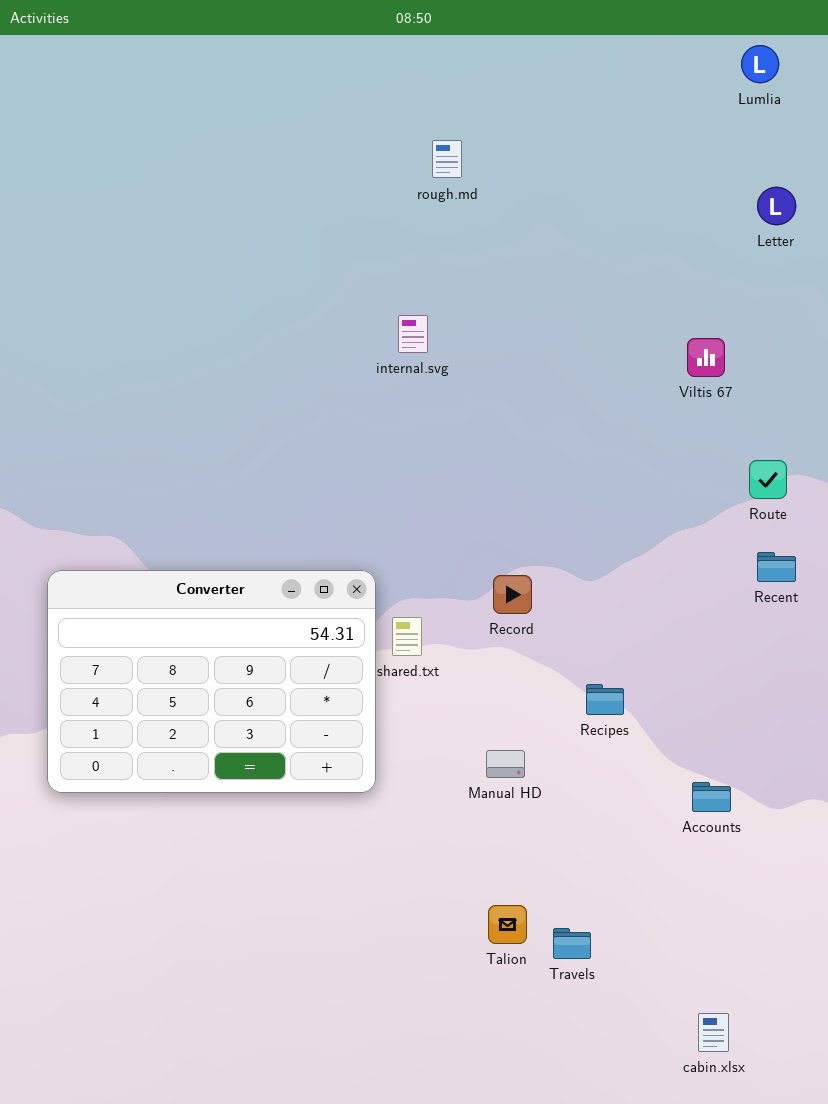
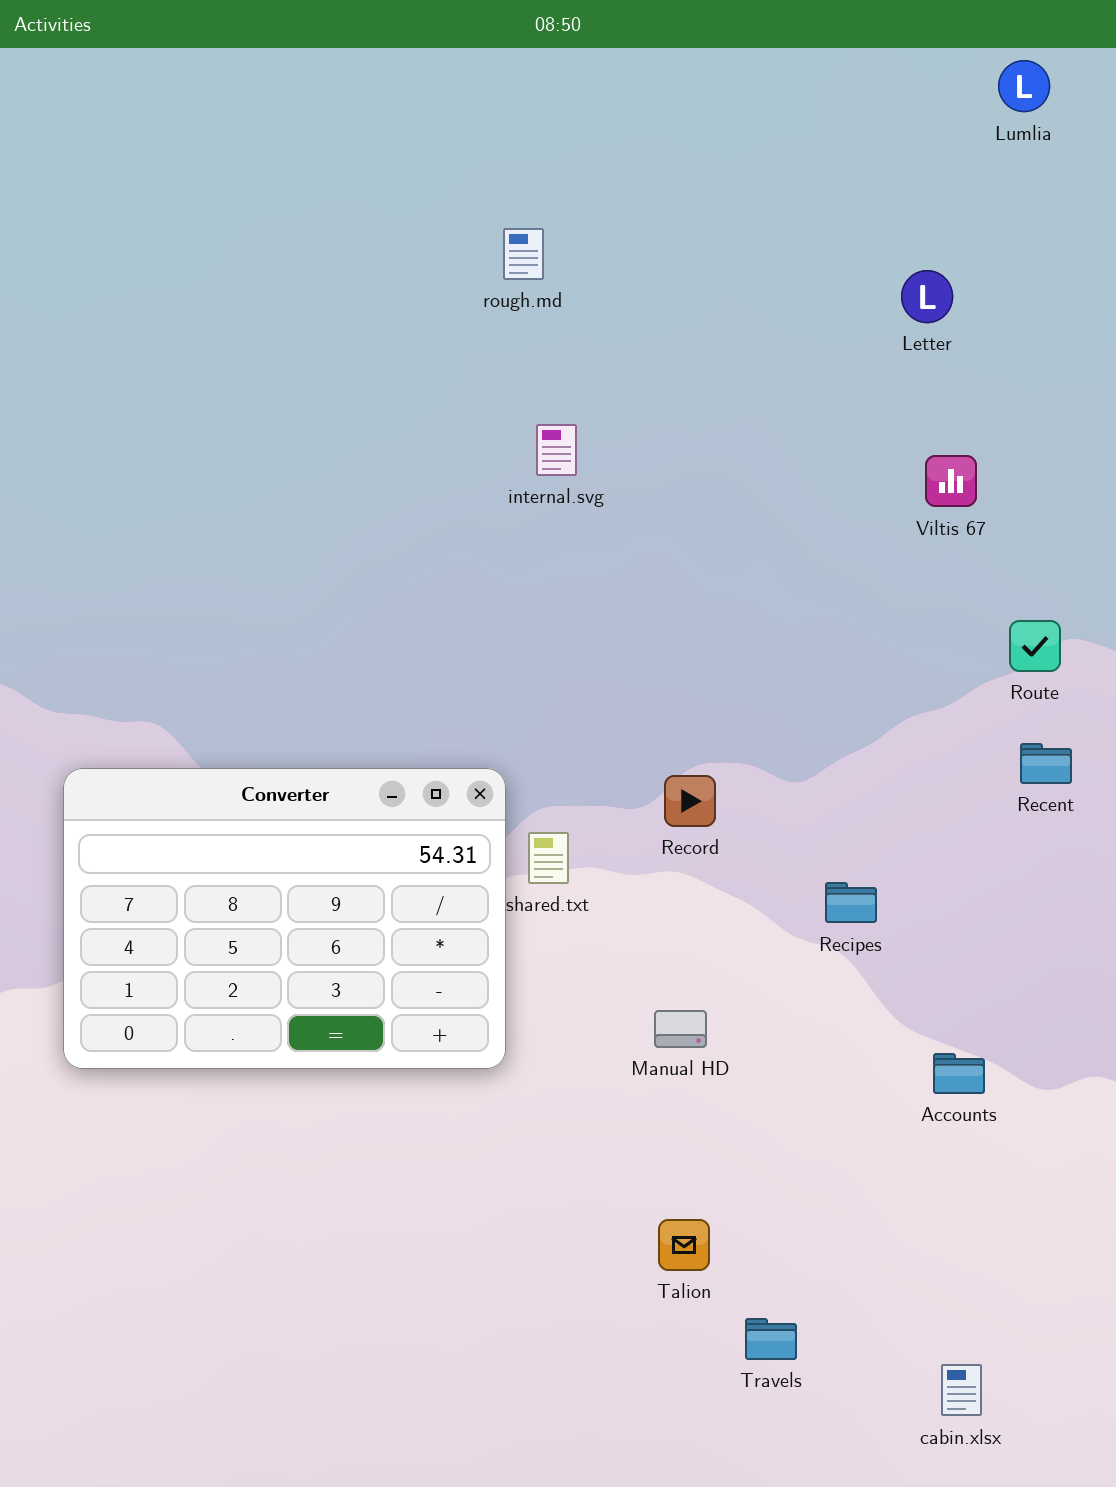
rough.md: [432,140,462,178] -> [503,228,544,280], moved
Letter: [757,187,796,225] -> [901,270,953,323], moved
Recipes: [586,684,624,715] -> [825,882,877,923], moved
Travels: [553,928,591,959] -> [745,1318,797,1360], moved

